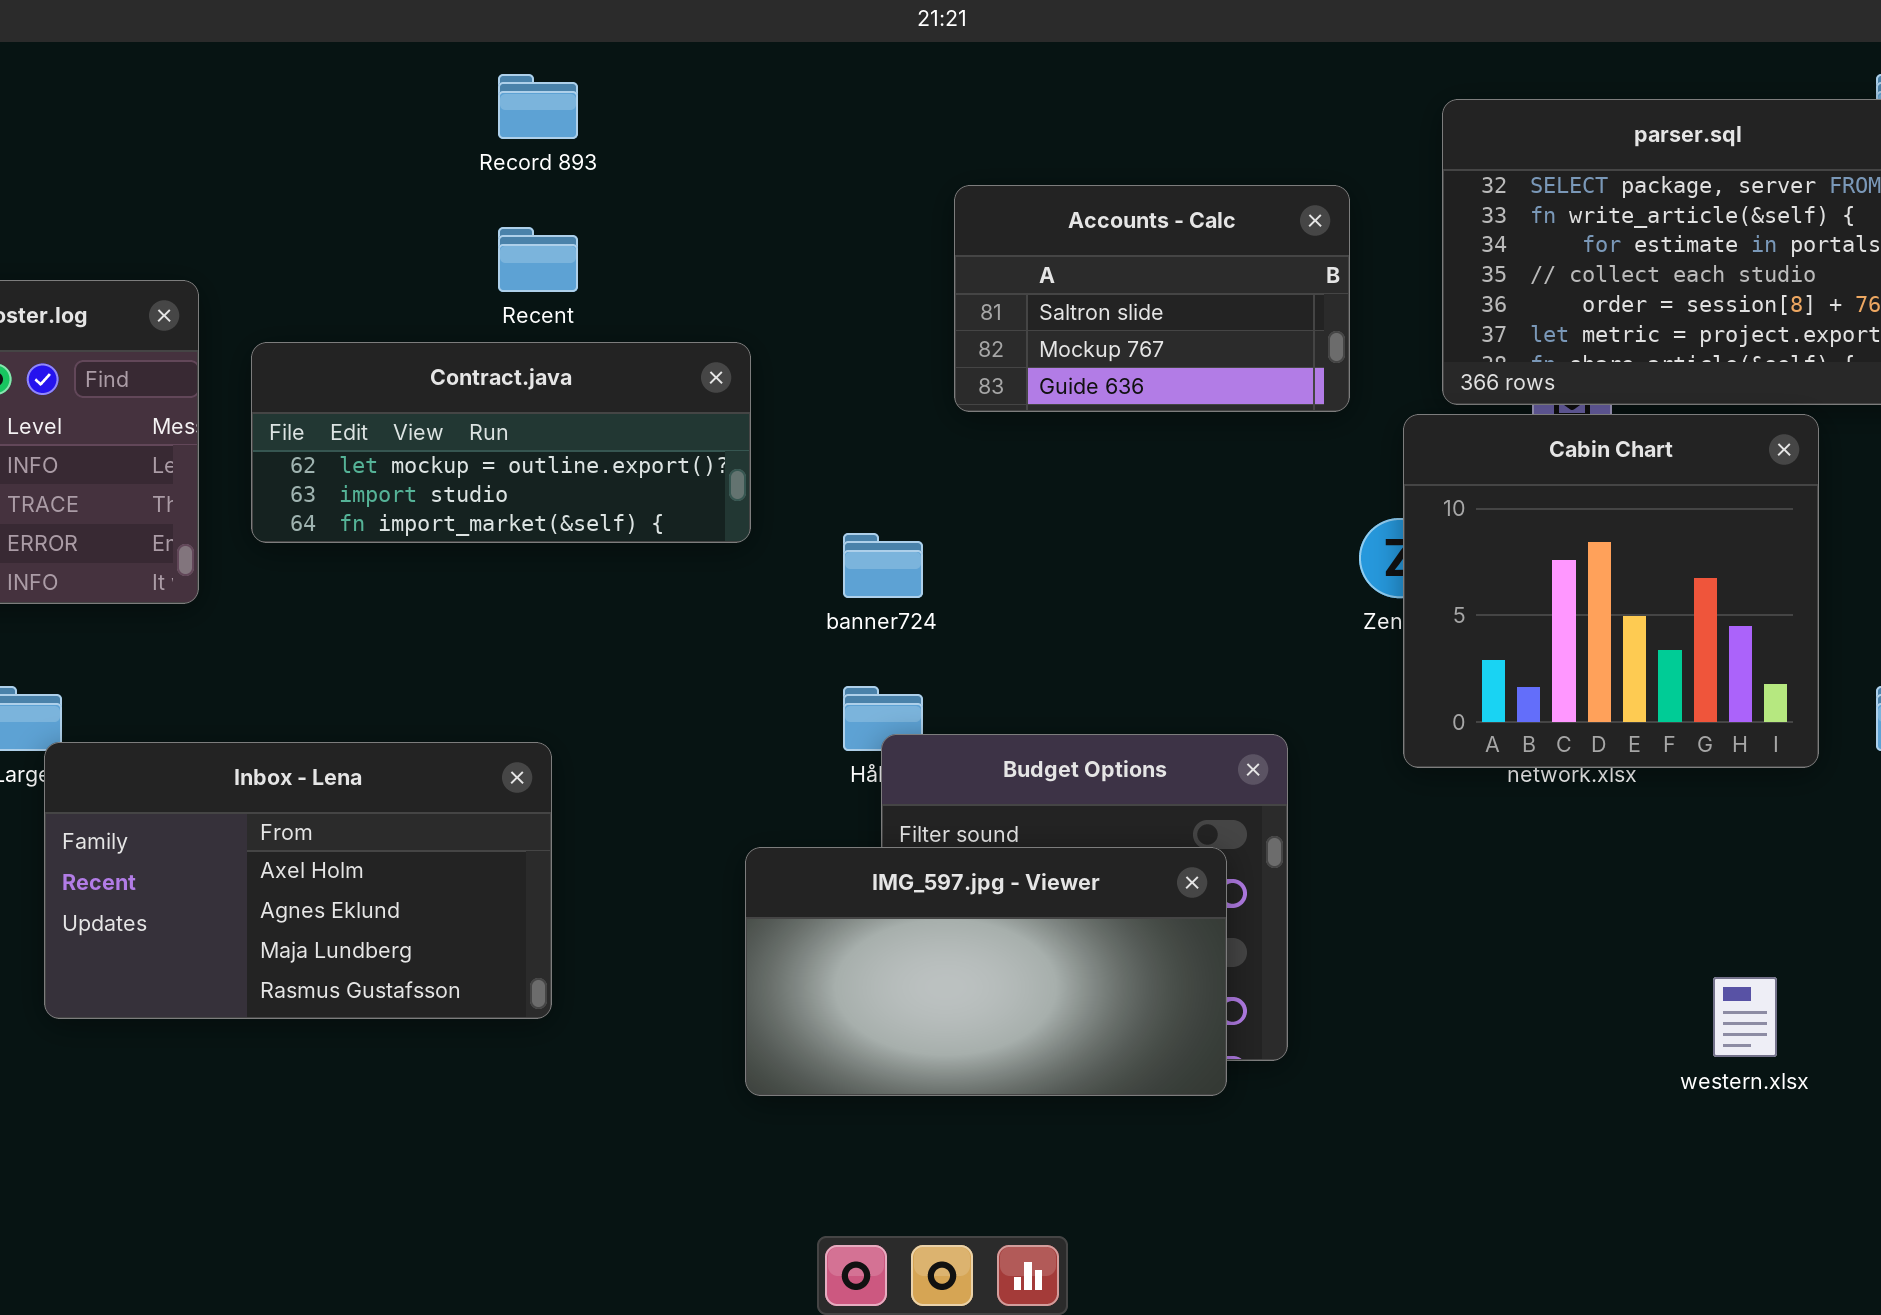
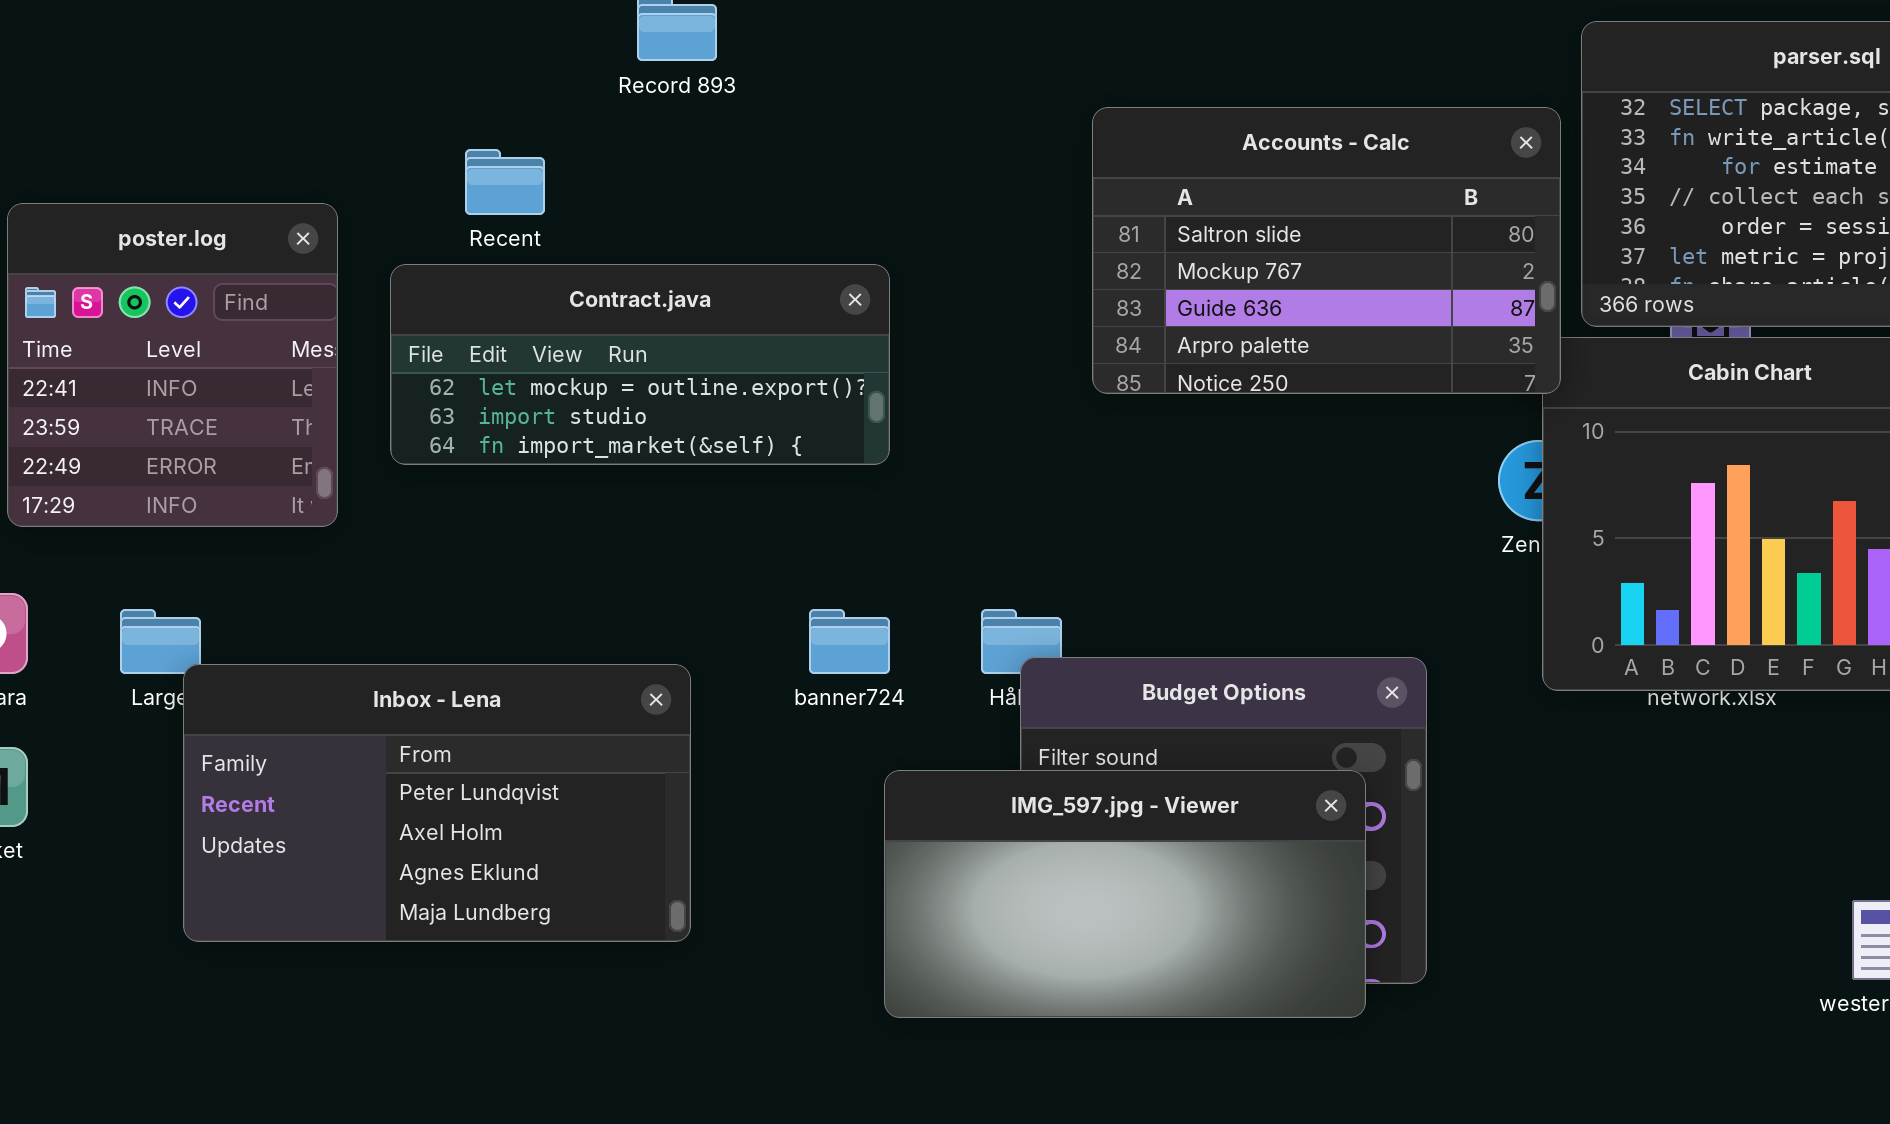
Accounts - Calc: [954,185,1350,412] -> [1092,107,1561,394], resized
Recent: [498,227,578,292] -> [465,149,545,215], moved
banner724: [843,533,923,598] -> [809,609,890,674], moved
Inbox - Lena: [44,742,552,1019] -> [183,664,691,942], scrolled up 1 row

